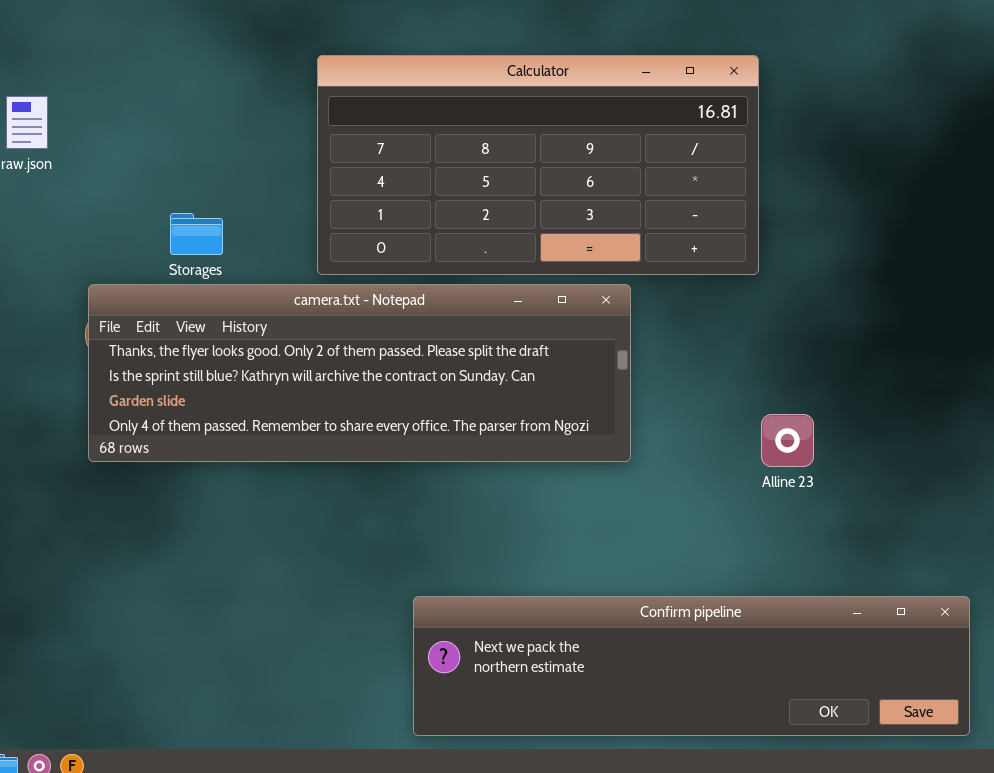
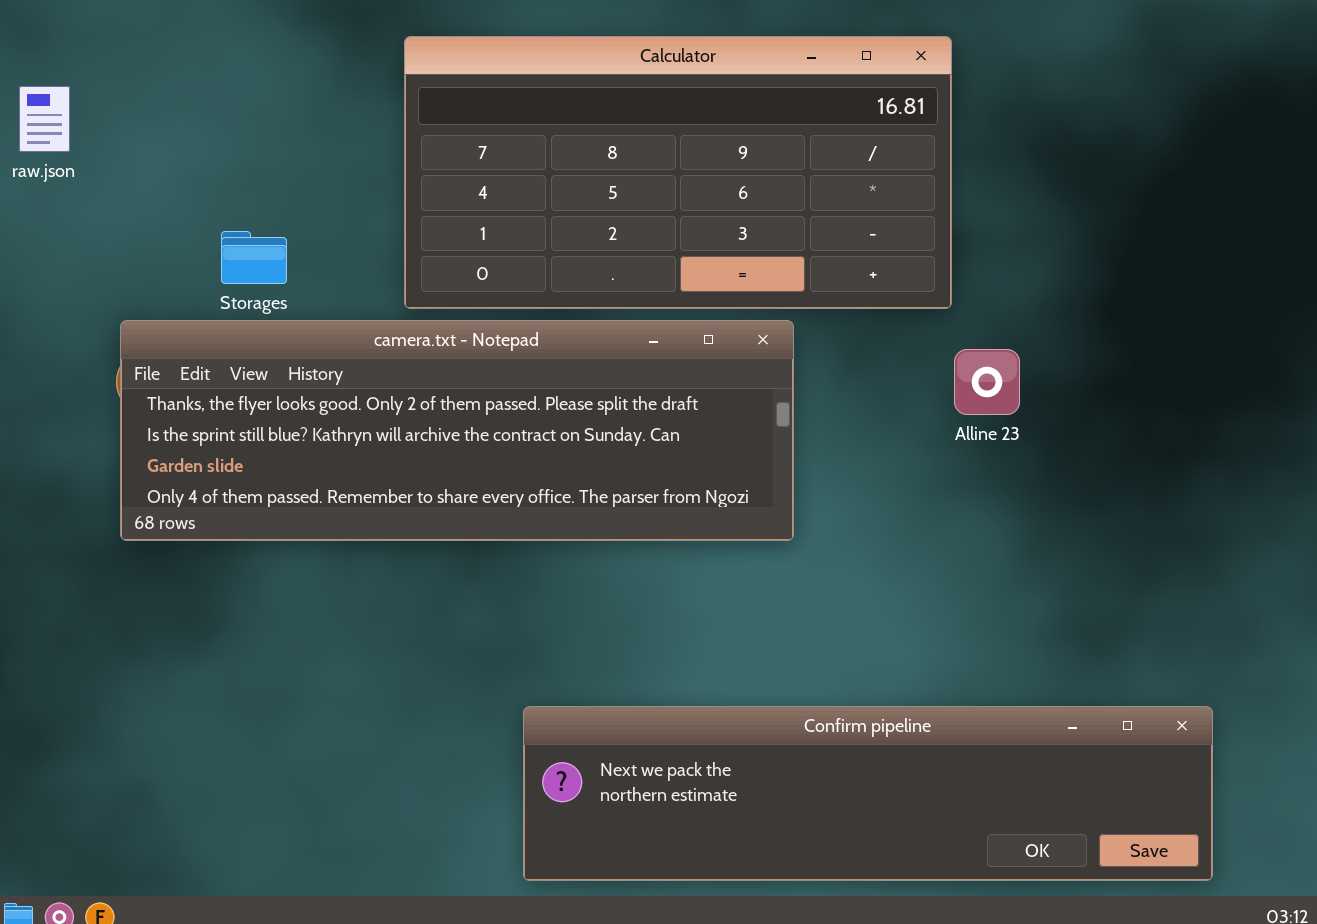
Alline 23: [761,414,814,467] -> [954,349,1020,415], moved

